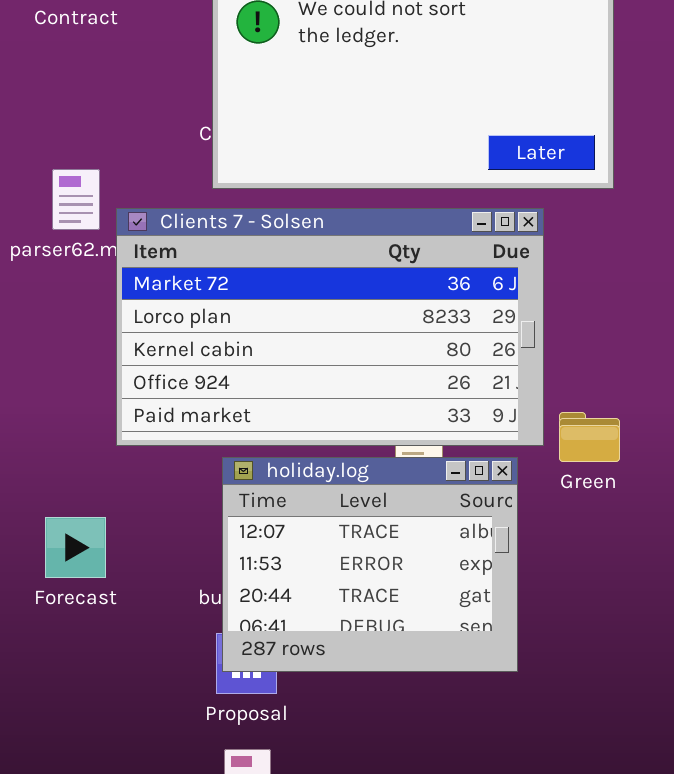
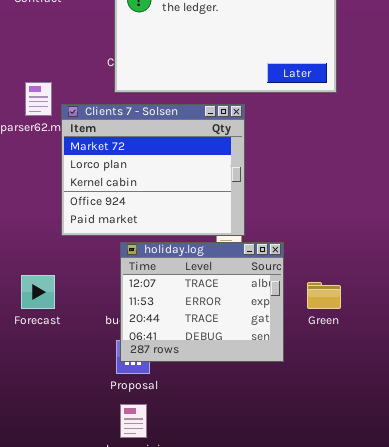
Clients 7 - Solsen: [116,208,544,446] -> [61,104,245,236], resized
Green: [559,412,620,462] -> [307,282,341,309], moved

